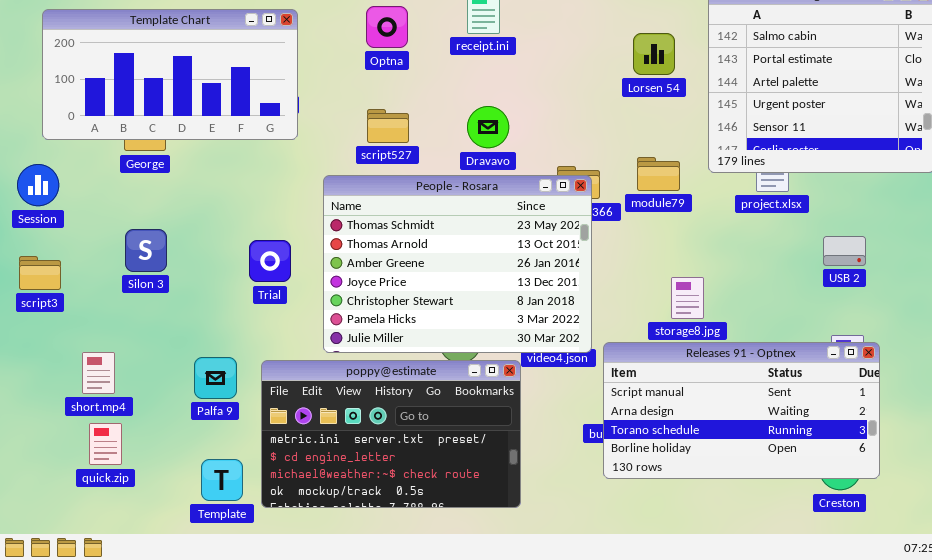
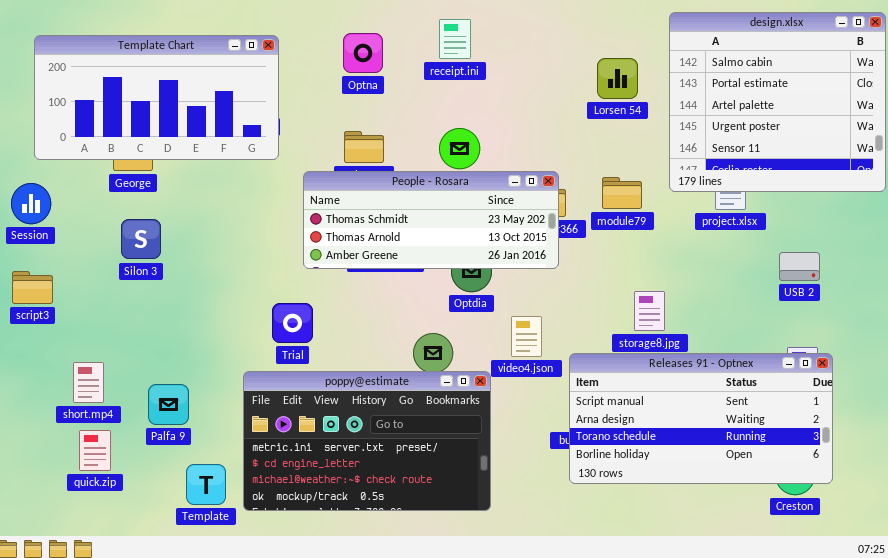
People - Rosara: [323,175,592,353] -> [303,171,559,269], moved, resized
Silon 3: [125,229,167,272] -> [121,219,161,259], moved
Trial: [249,240,291,282] -> [272,303,313,343], moved
Palfa 9: [194,357,237,399] -> [148,384,189,425], moved

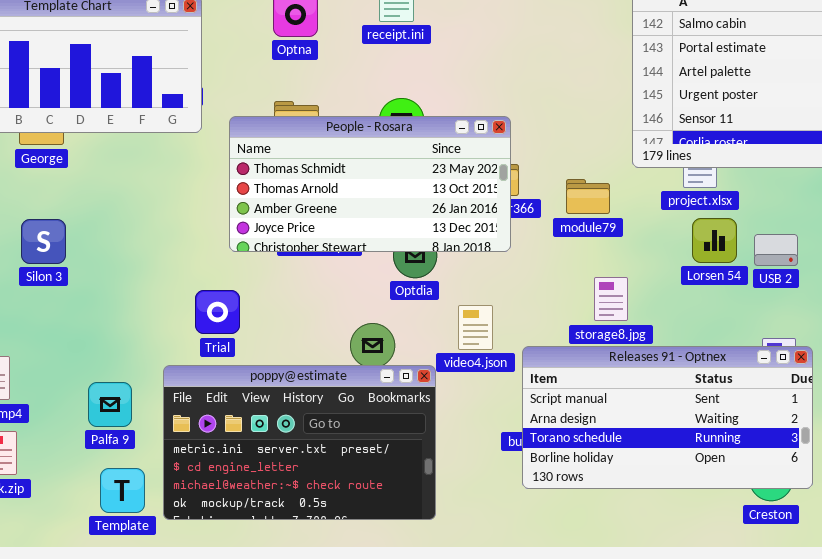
Lorsen 54: [597,58,638,99] -> [692,218,737,263], moved
People - Rosara: [303,171,559,269] -> [229,116,511,252], resized
module79: [602,177,642,209] -> [566,179,610,214], moved
Silon 3: [121,219,161,259] -> [21,219,66,264], moved
Palfa 9: [148,384,189,425] -> [88,382,132,427], moved

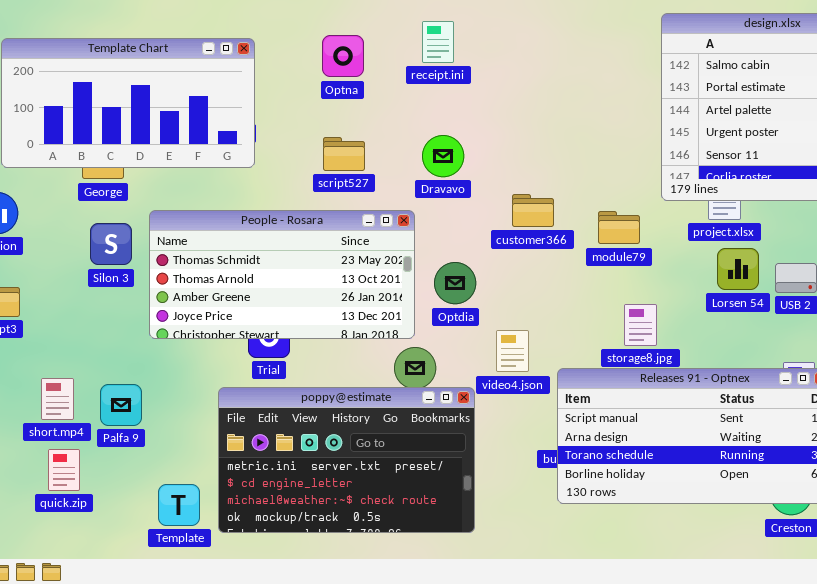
People - Rosara: [229,116,511,252] -> [149,210,415,339], moved
Silon 3: [21,219,66,264] -> [90,223,132,265], moved
Palfa 9: [88,382,132,427] -> [100,384,142,426], moved

